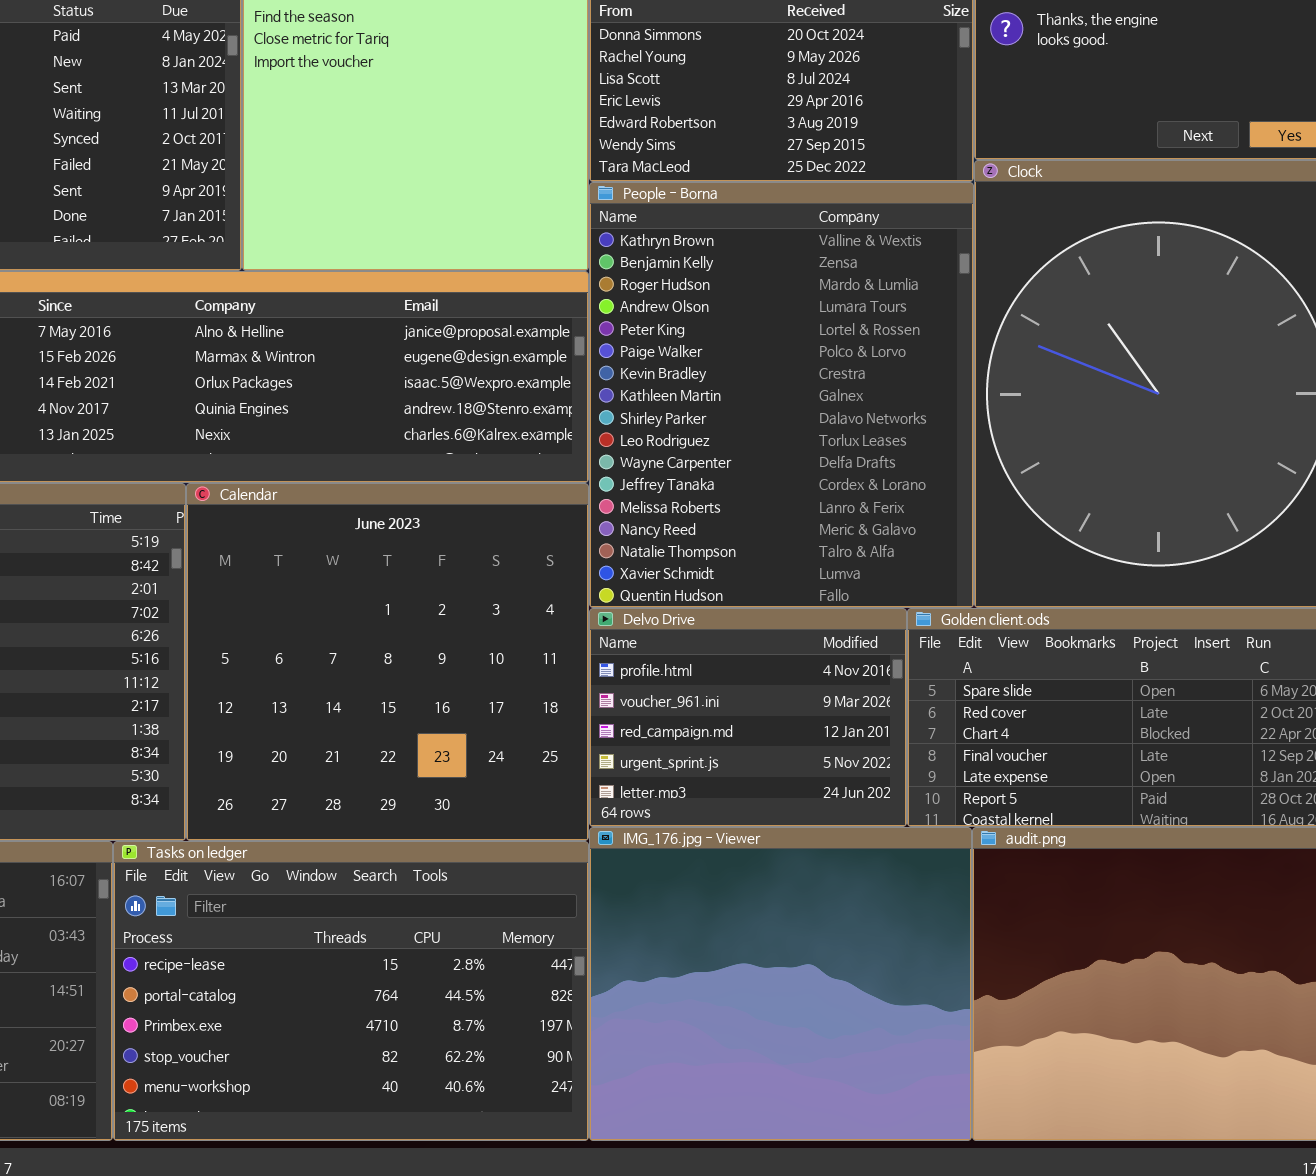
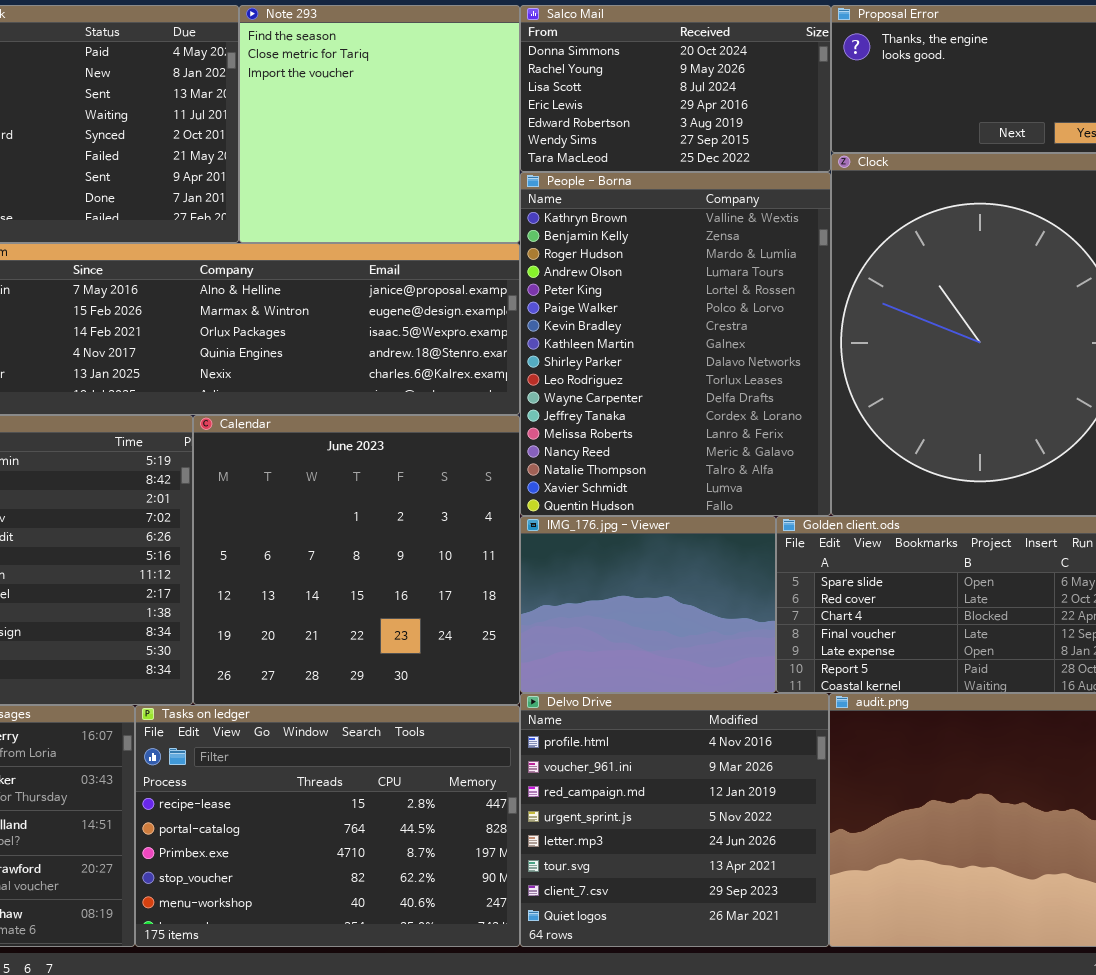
Delvo Drive: [589,608,907,827] -> [520,693,829,947], moved, resized
IMG_176.jpg - Viewer: [589,827,972,1141] -> [520,516,776,693], moved, resized

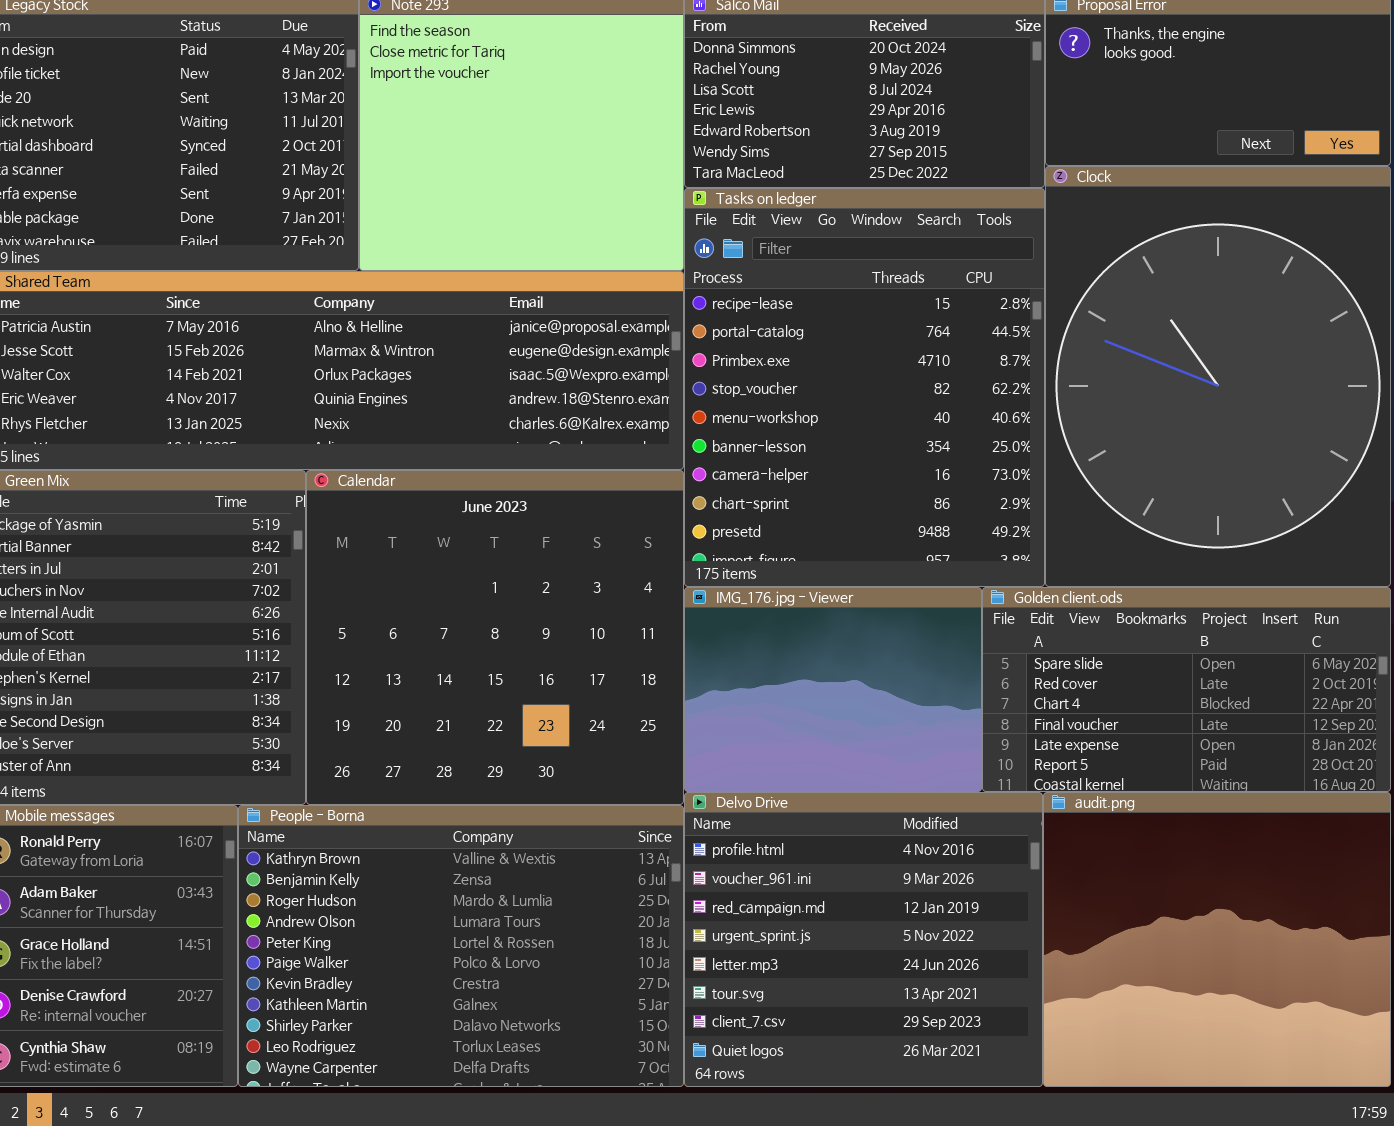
People - Borna: [520,172,831,516] -> [238,805,684,1087], moved, resized
Tasks on ledger: [135,705,520,947] -> [684,188,1045,587], moved, resized

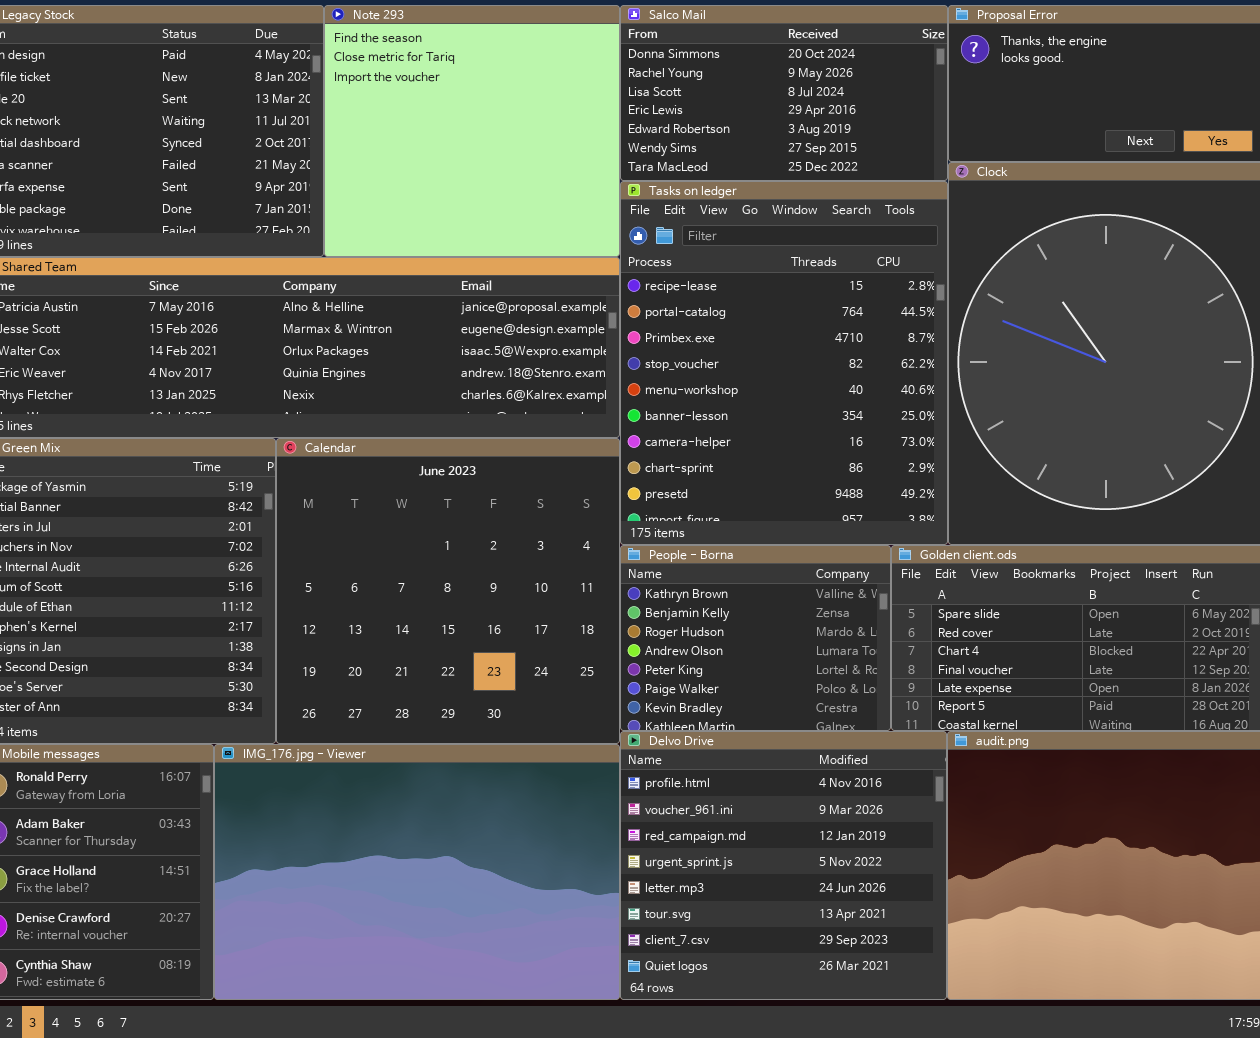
IMG_176.jpg - Viewer: [684,587,982,792] -> [214,744,620,1000], moved, resized
People - Borna: [238,805,684,1087] -> [620,545,891,731], moved, resized

